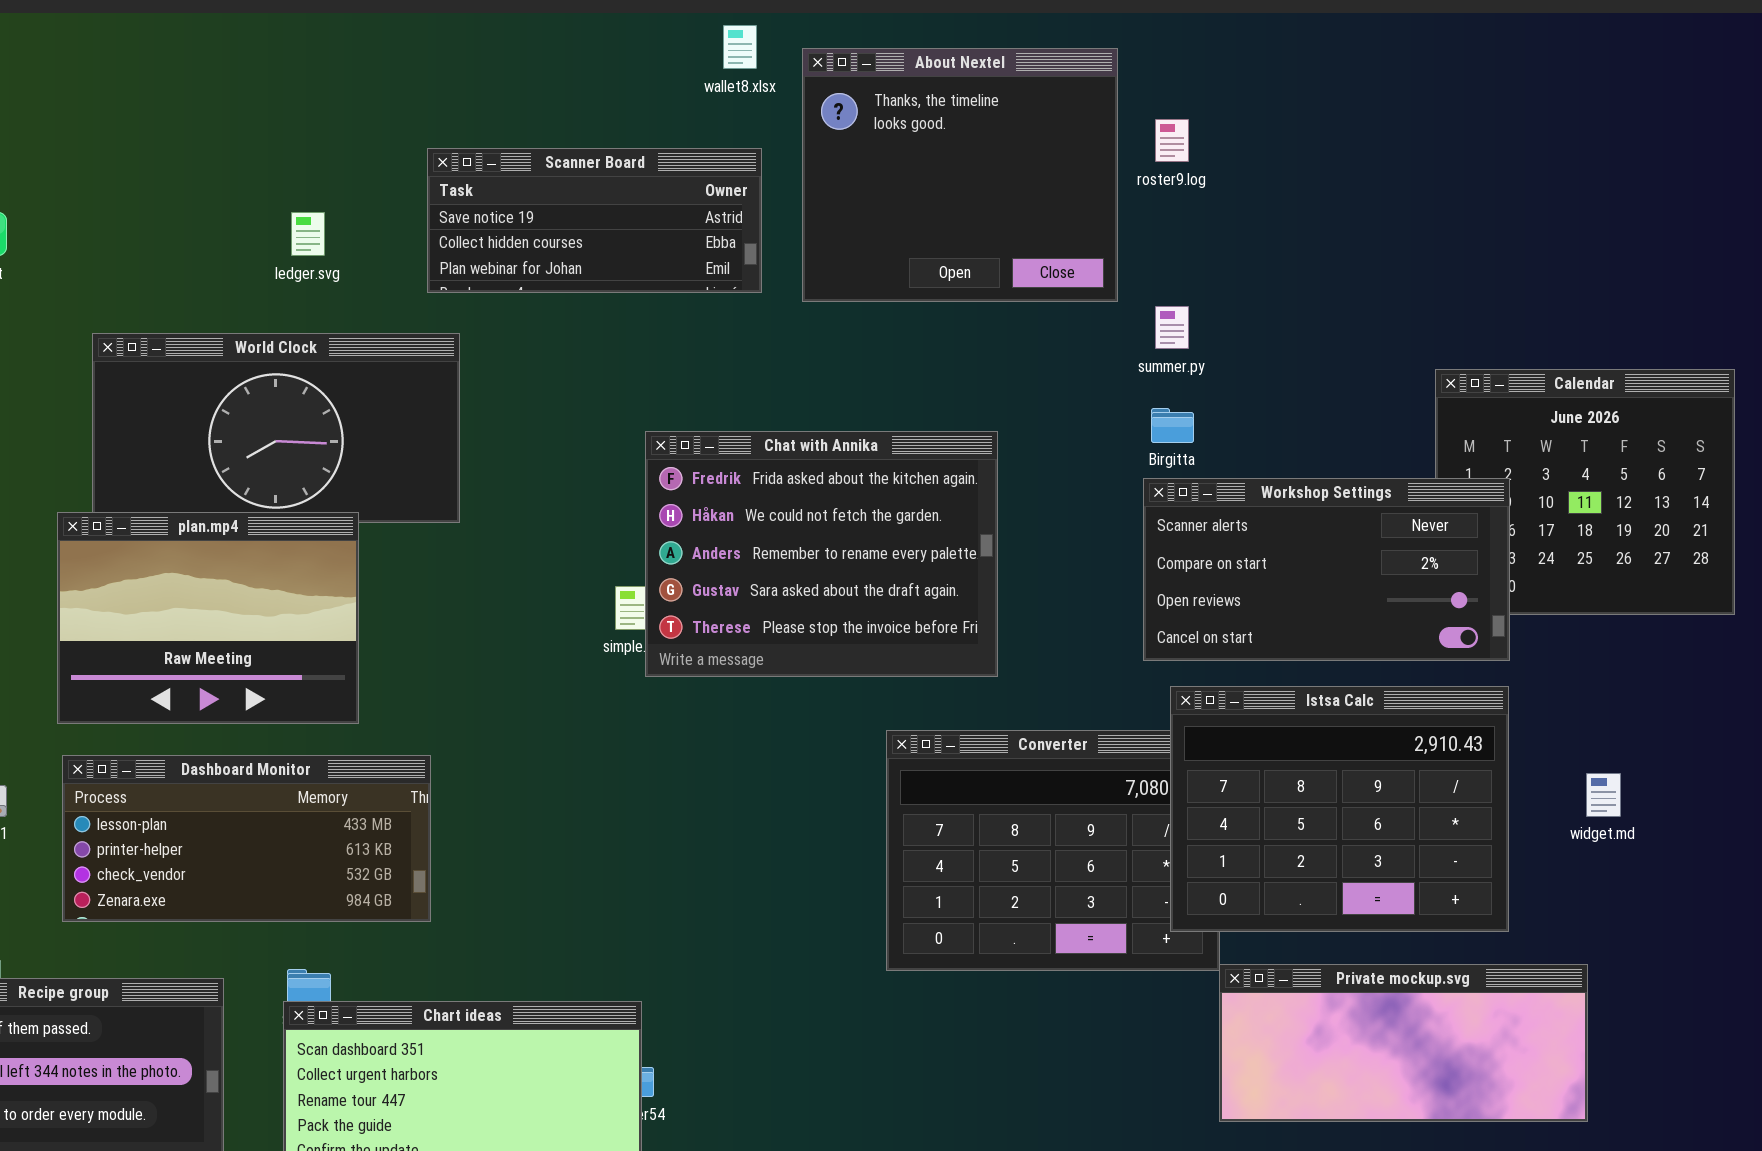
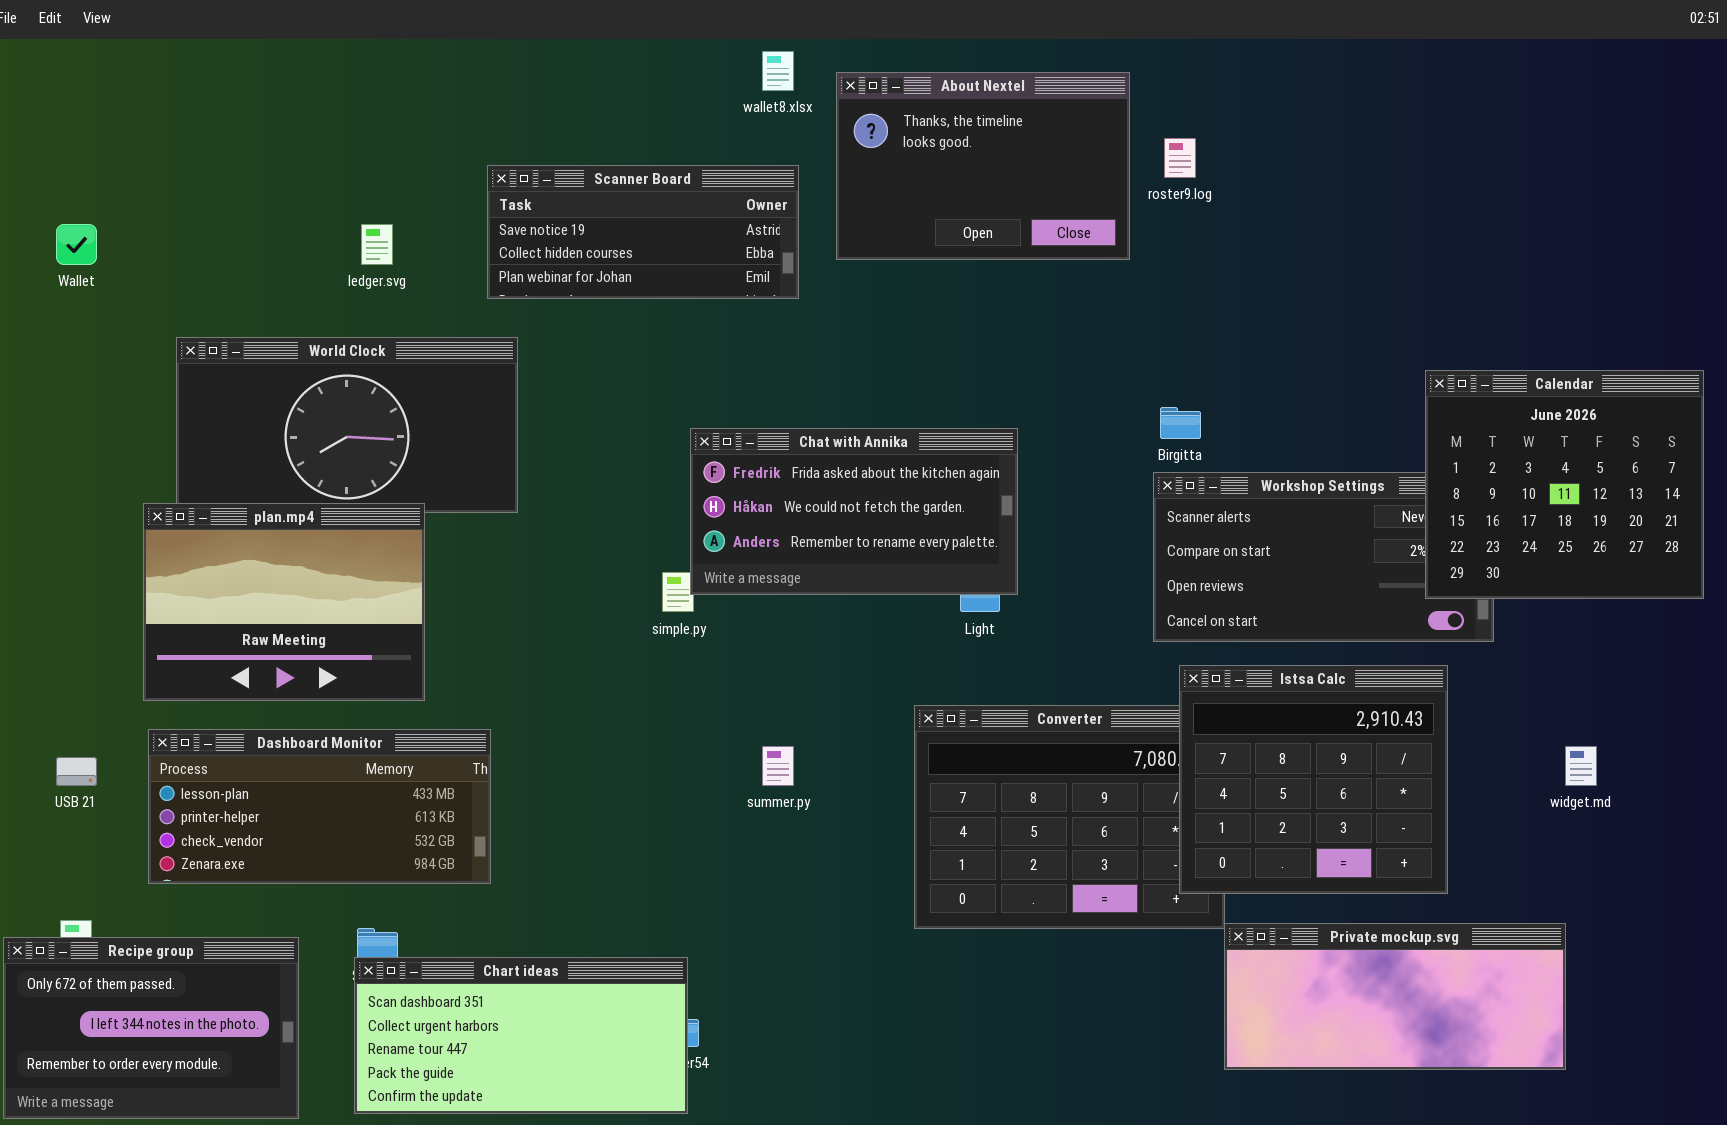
About Nextel: [802,48,1118,302] -> [836,72,1130,260], resized
summer.py: [1155,306,1189,349] -> [762,746,794,786], moved
Calendar: [1435,369,1735,615] -> [1425,370,1704,599], raised
Chat with Annika: [645,431,998,677] -> [690,428,1018,595], resized
Istsa Calc: [1170,686,1509,932] -> [1179,665,1448,894], resized

